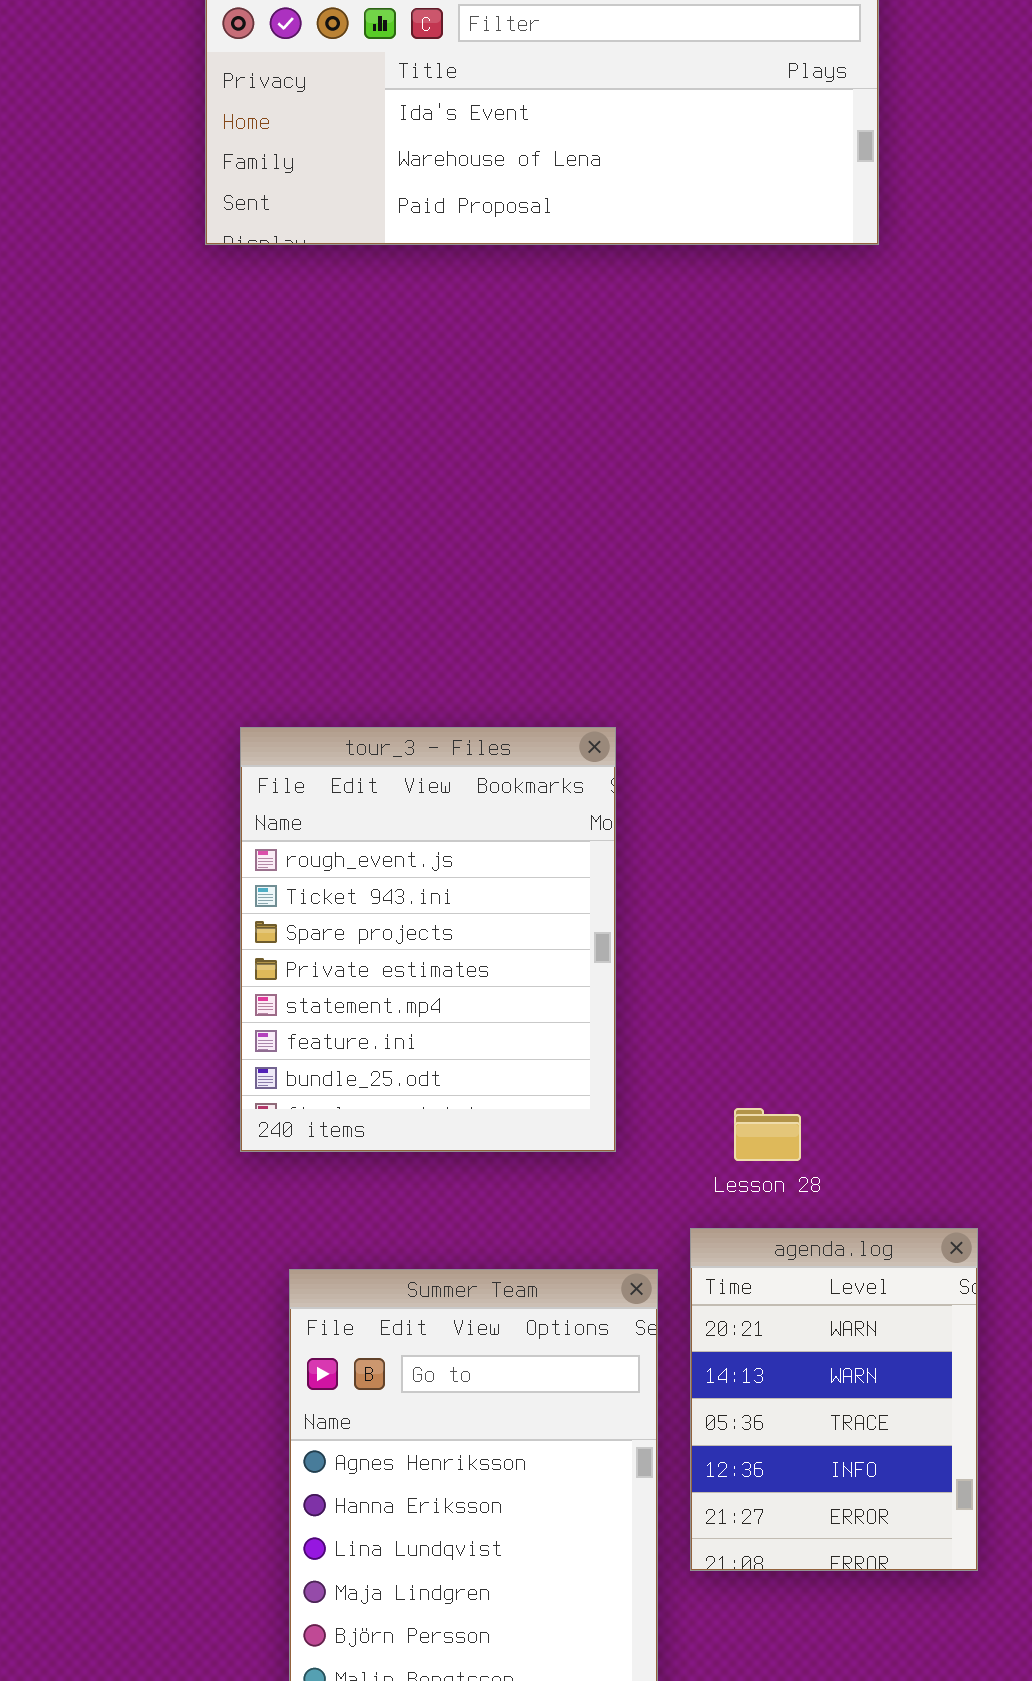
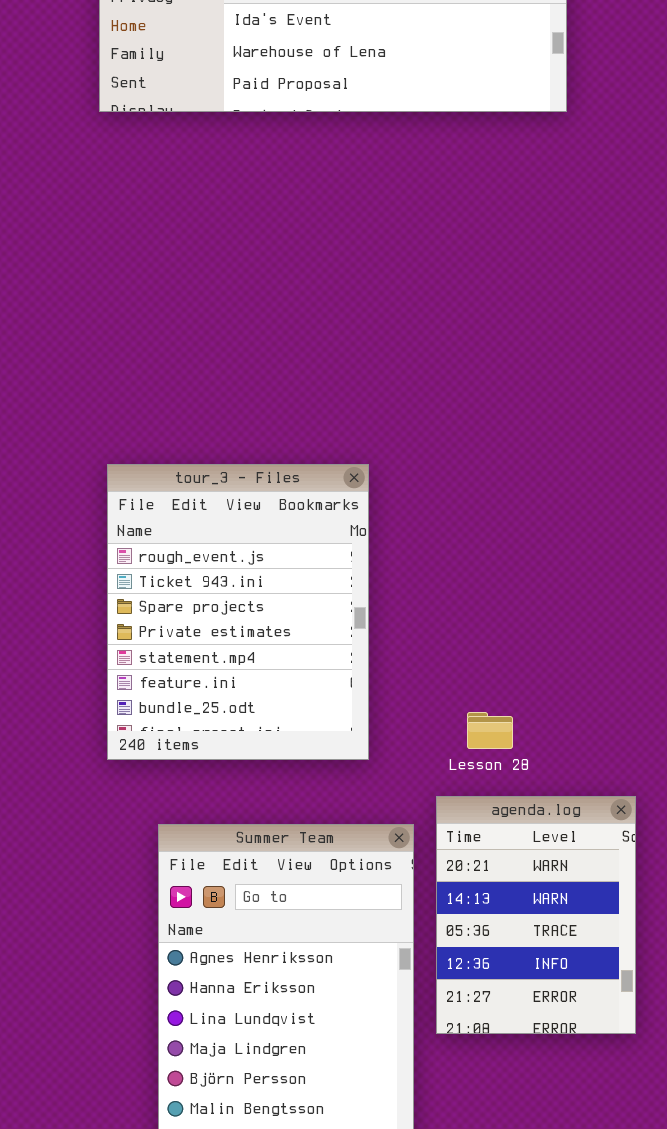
tour_3 - Files: [240,727,616,1152] -> [107,464,369,760], moved

